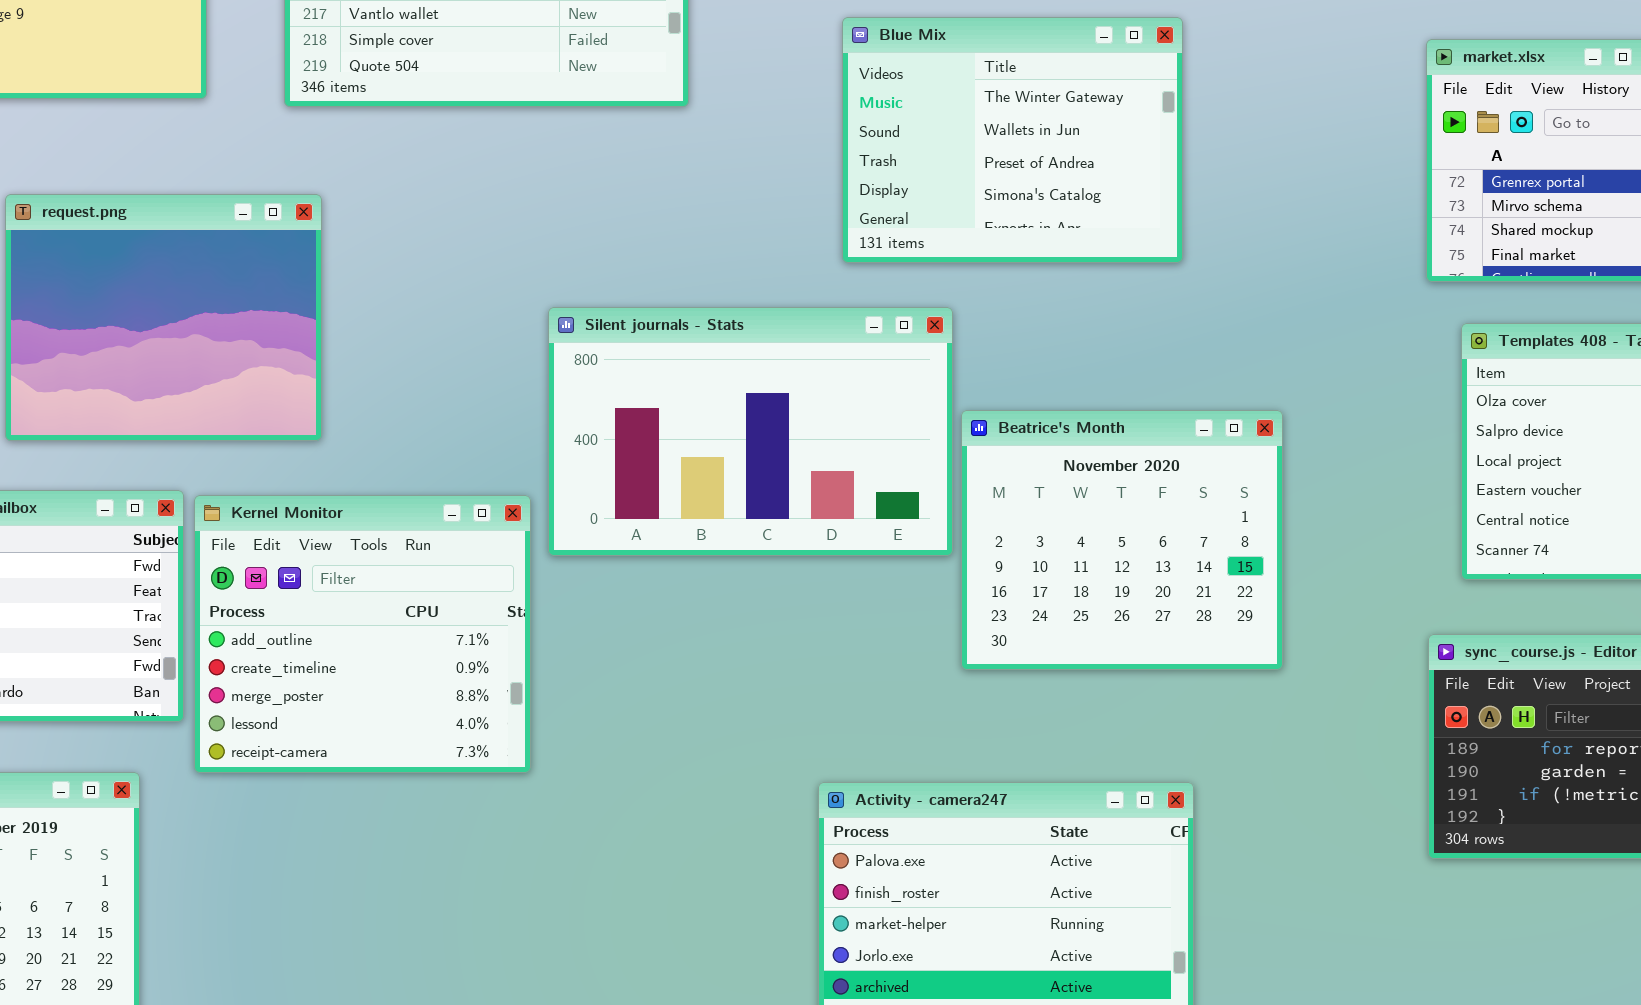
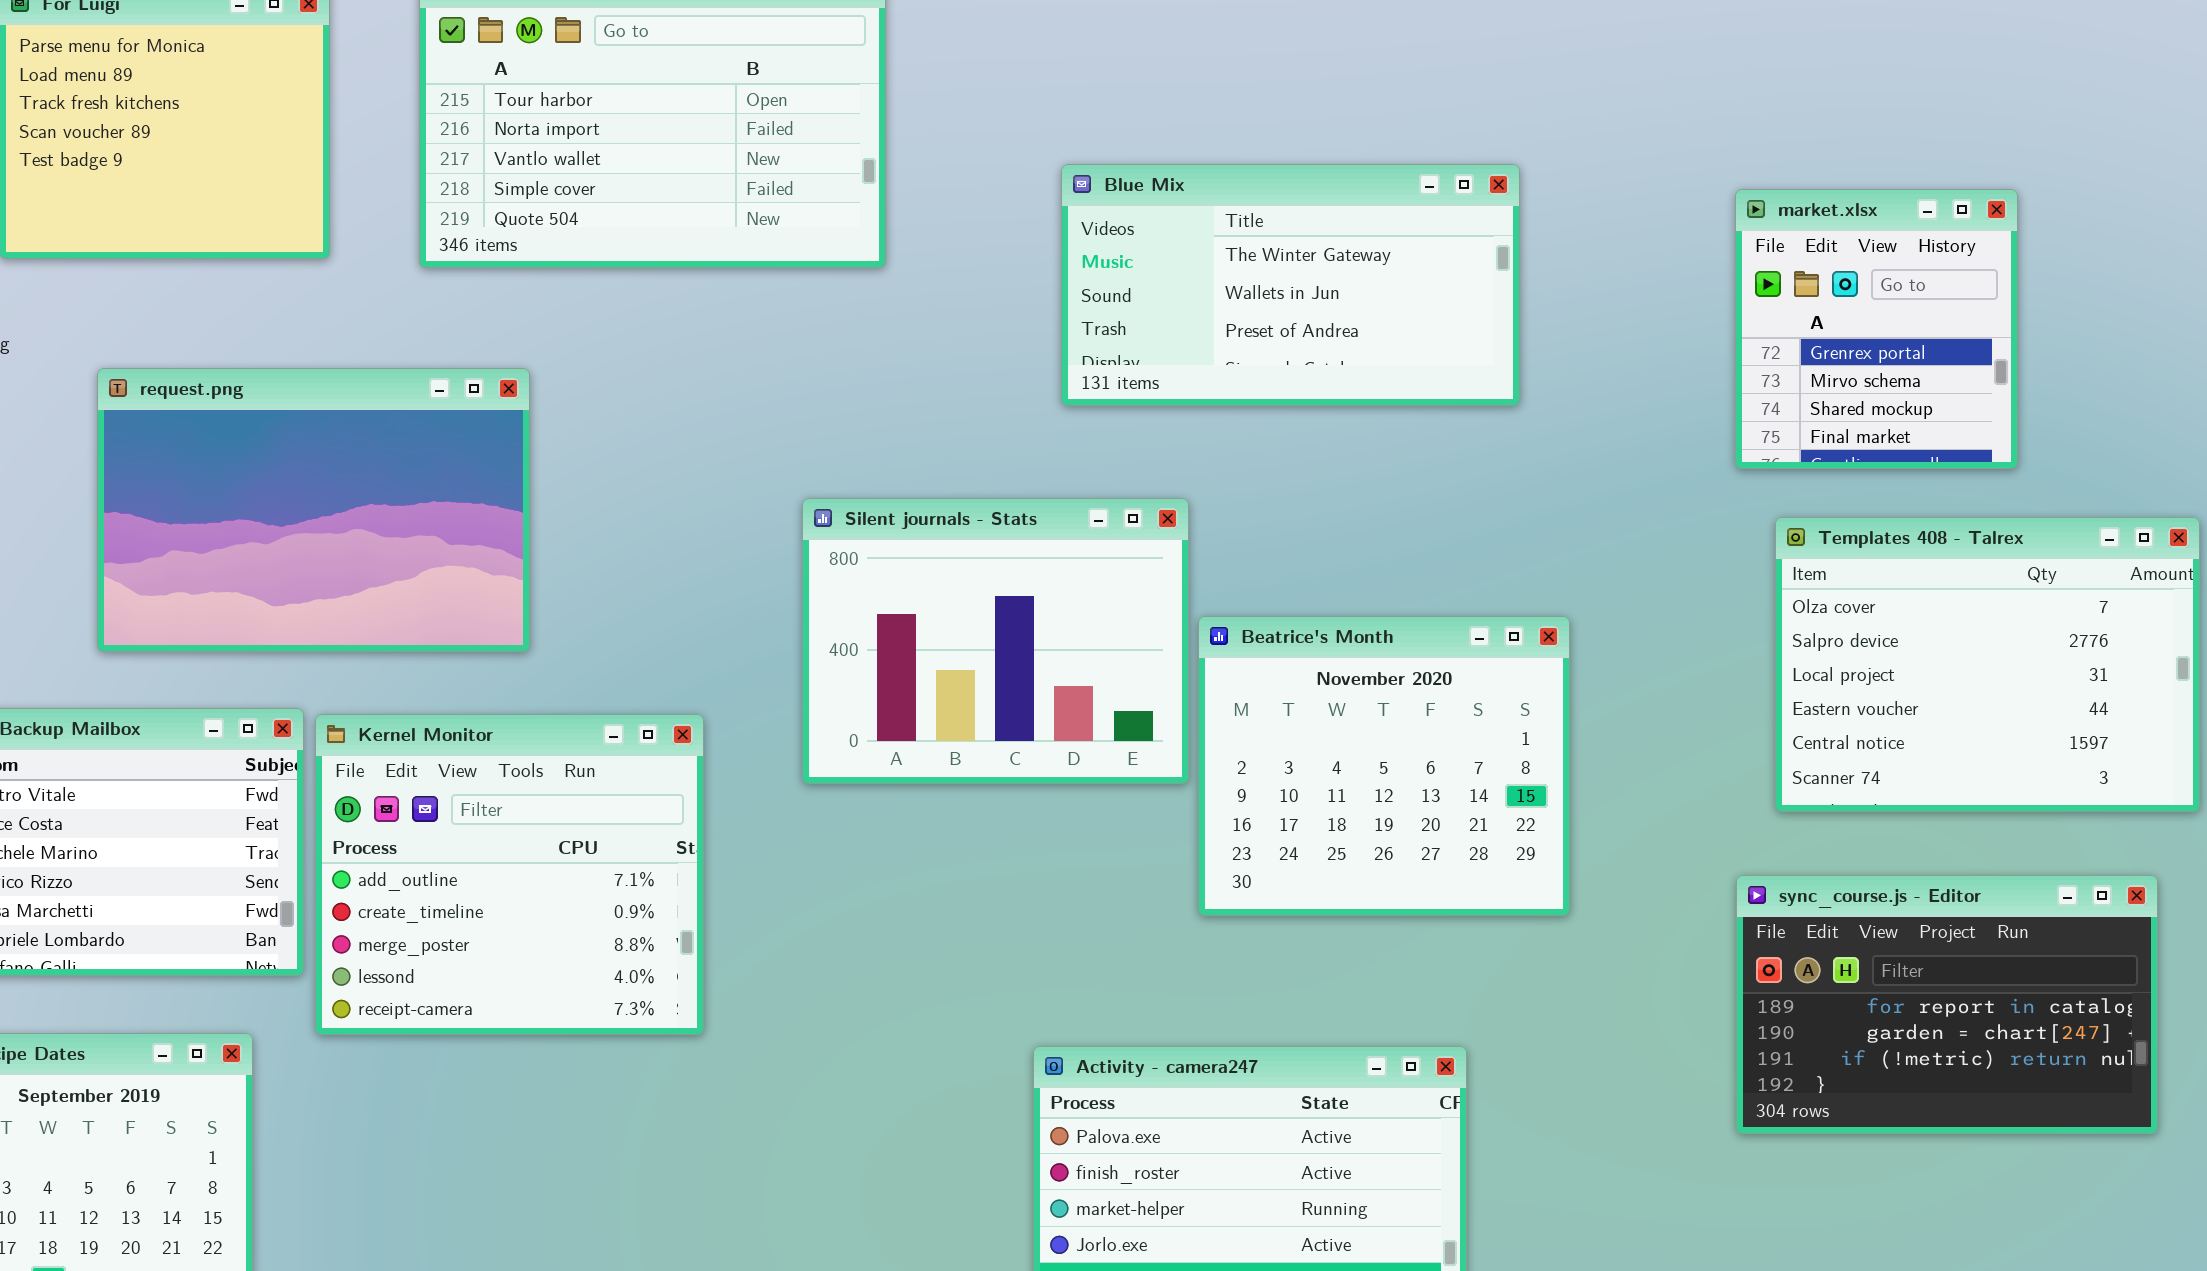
Blue Mix: [842,17,1183,263] -> [1061,164,1520,406], resized
request.png: [5,194,322,441] -> [97,368,530,652], resized
Silent journals - Stats: [548,307,953,556] -> [802,498,1189,784], resized

